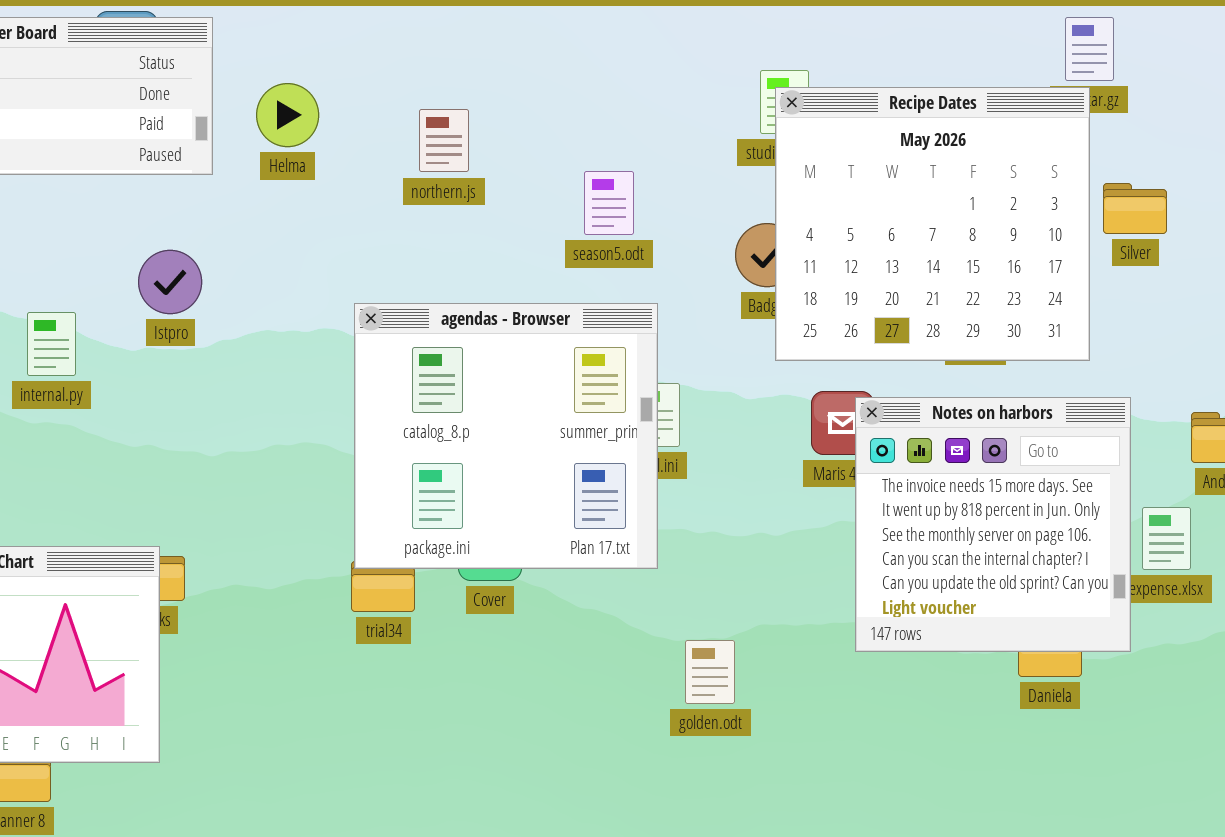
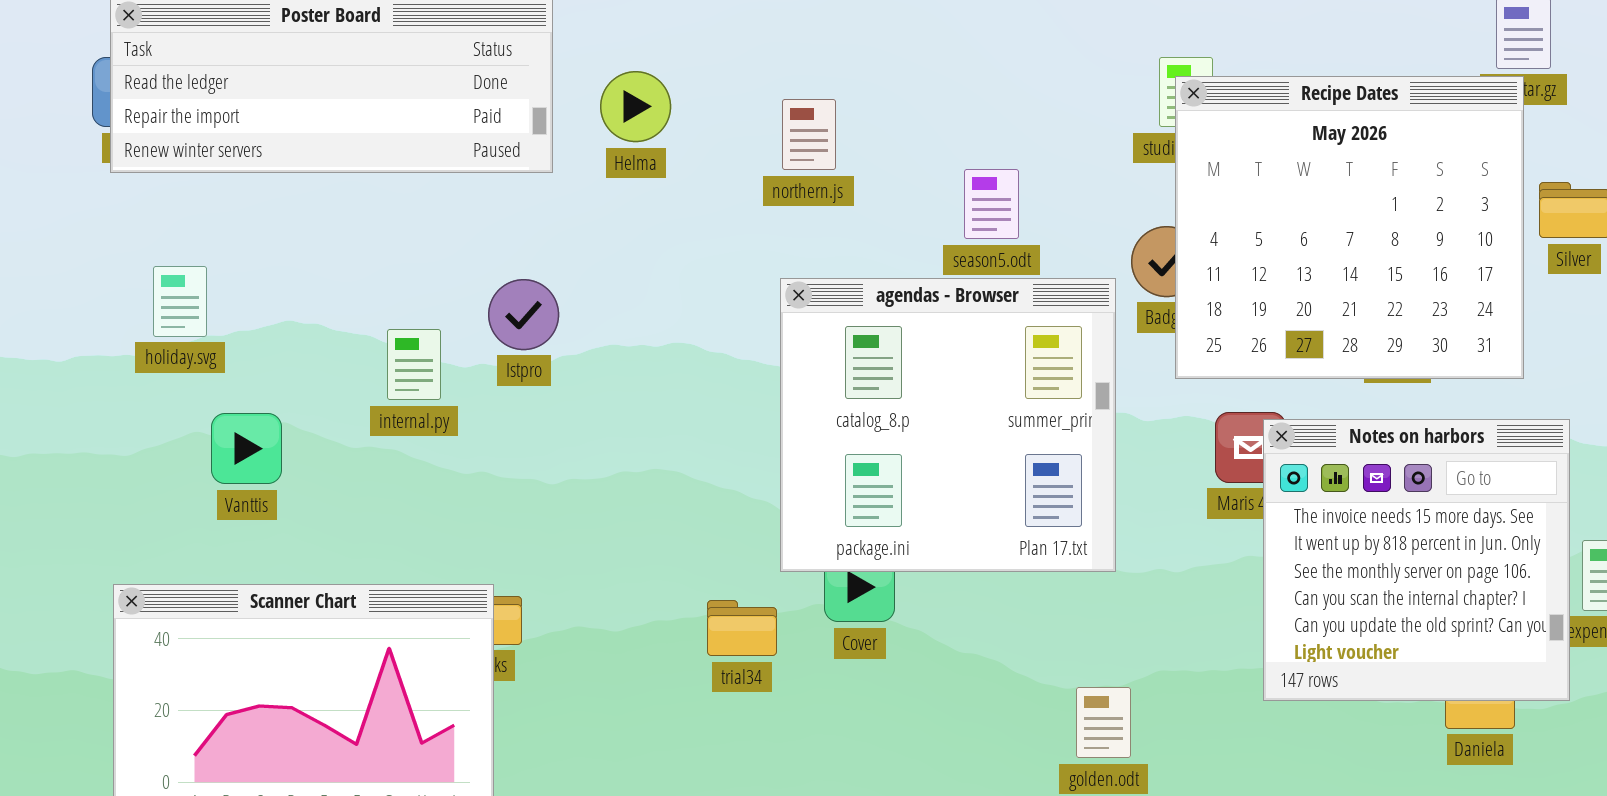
Istpro: [138,250,202,314] -> [488,279,559,350], moved
agendas - Browser: [354,303,658,569] -> [780,278,1116,572], moved
internal.py: [27,312,76,376] -> [387,329,441,400], moved

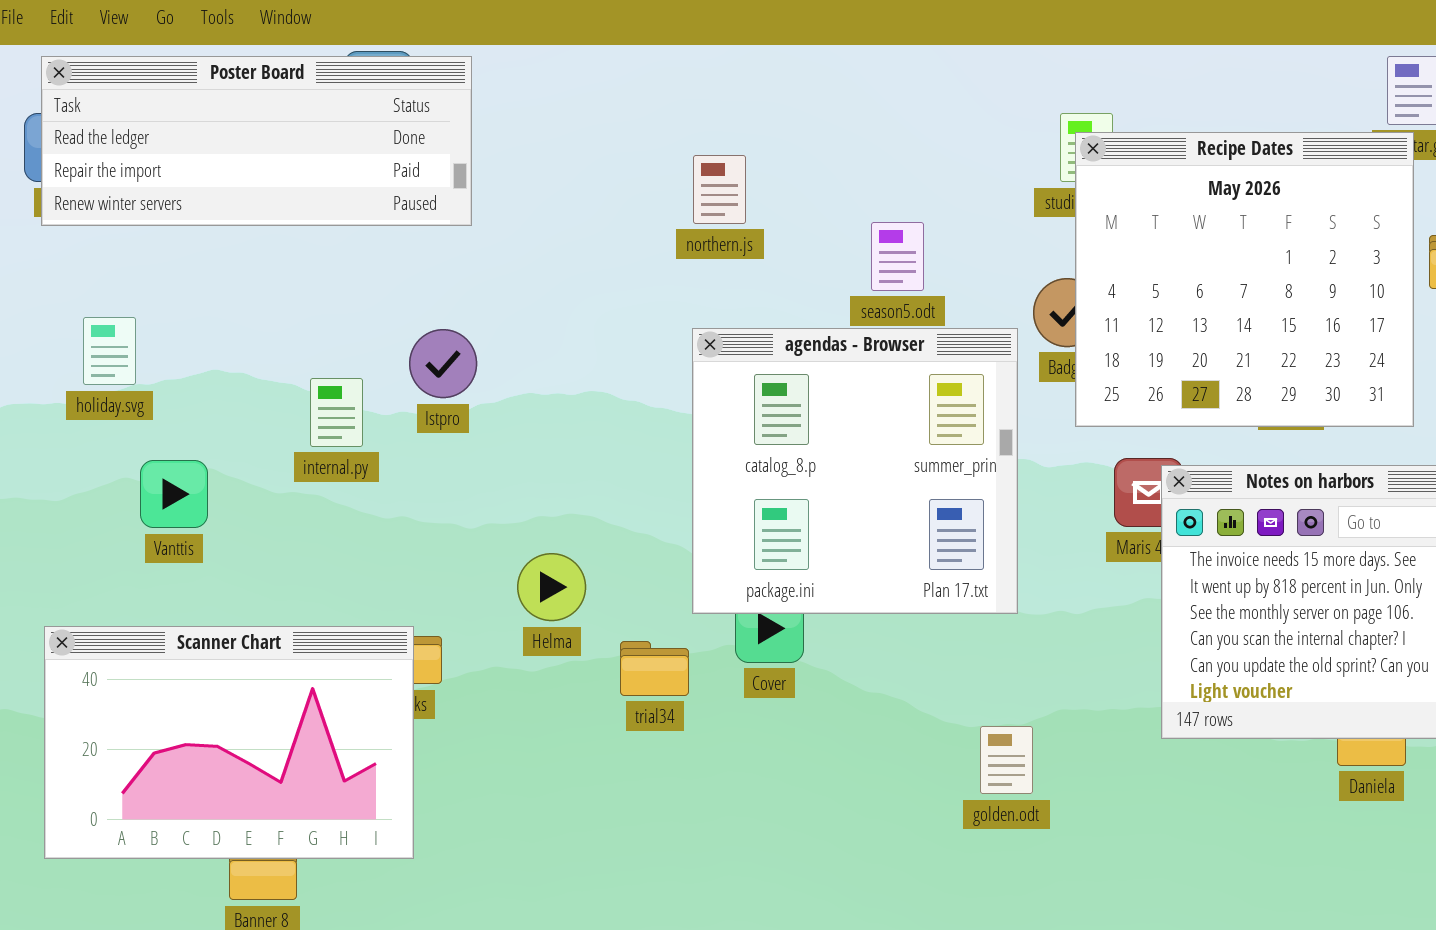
Helma: [600,71,671,142] -> [517,553,586,621], moved

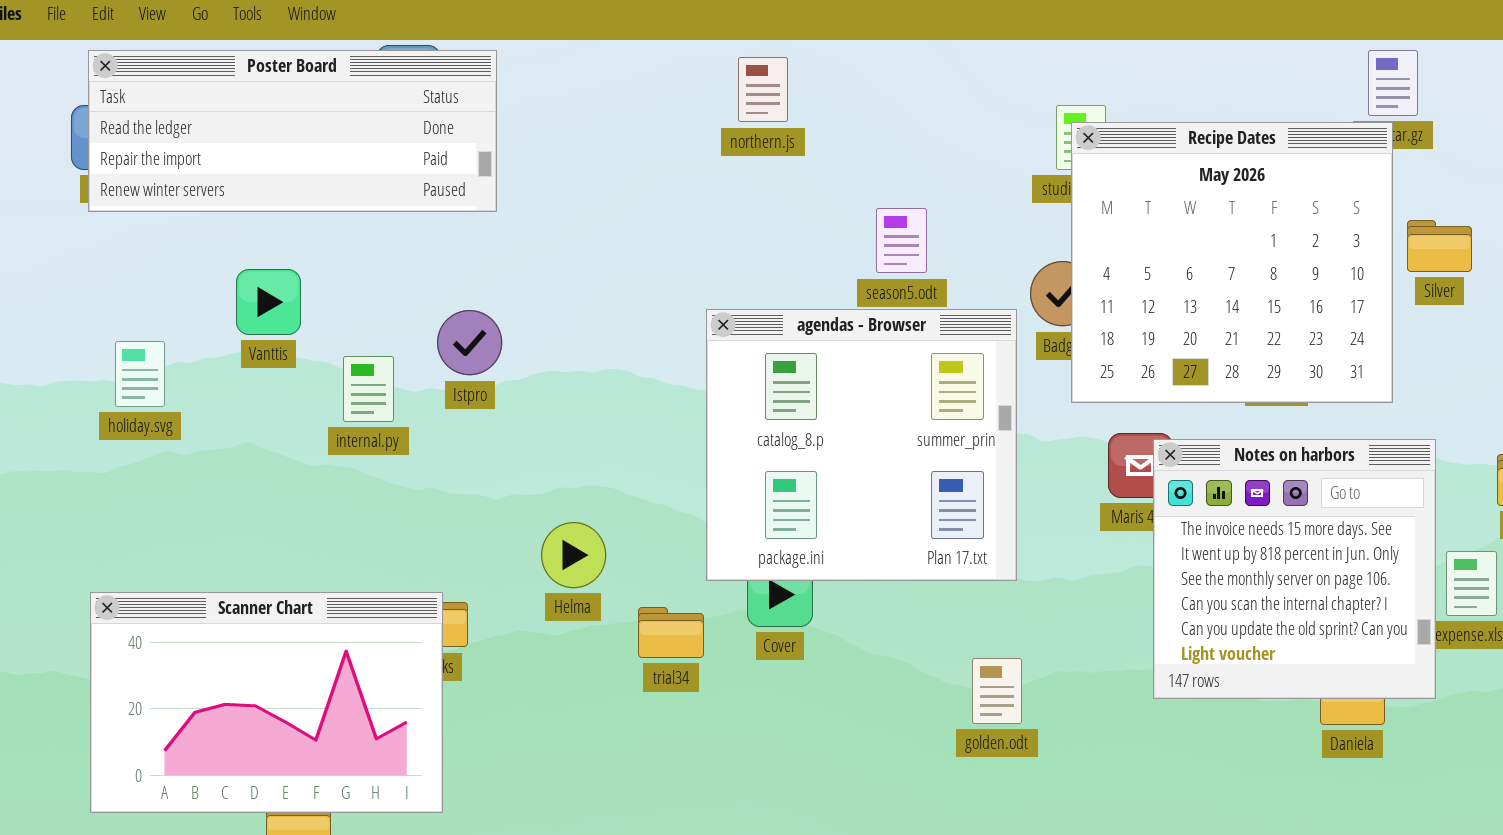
northern.js: [693,155,746,224] -> [738,57,788,122], moved
holiday.svg: [83,317,136,385] -> [115,341,165,407], moved
Vanttis: [140,460,208,528] -> [236,269,301,335], moved
golden.odt: [980,726,1033,794] -> [972,658,1022,724], moved

